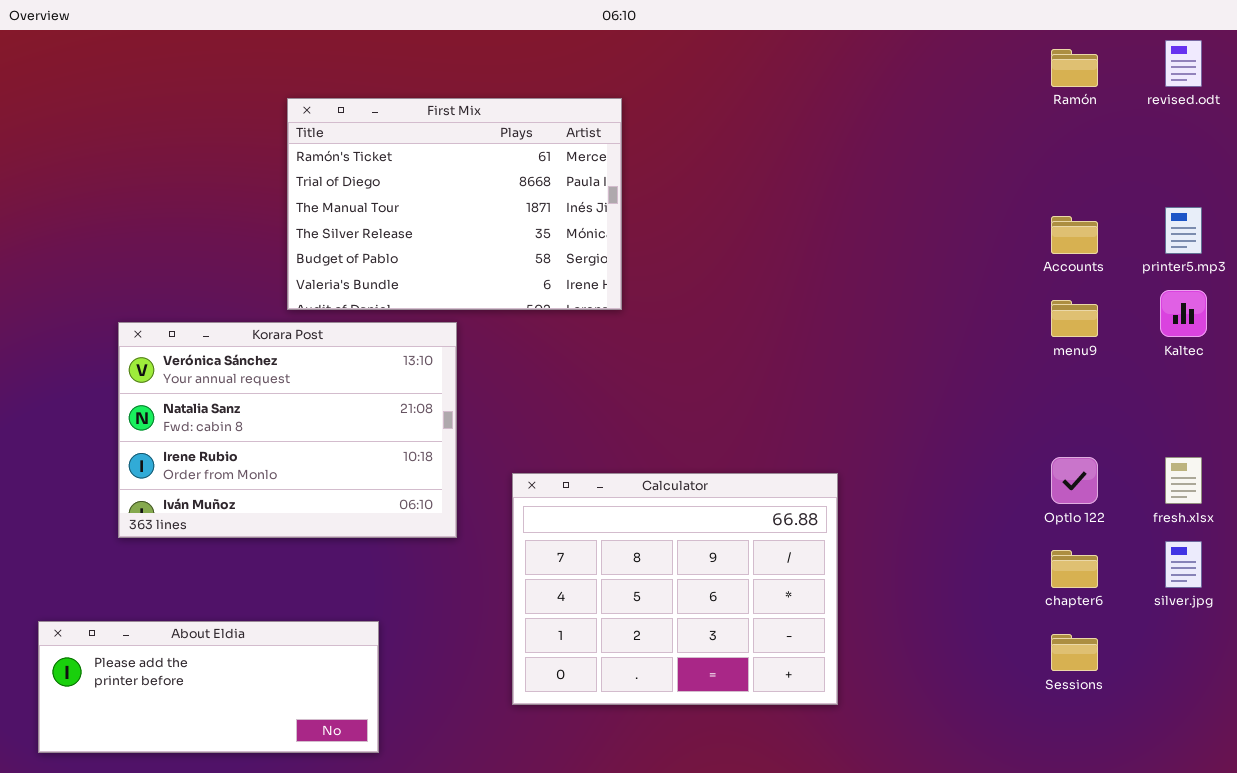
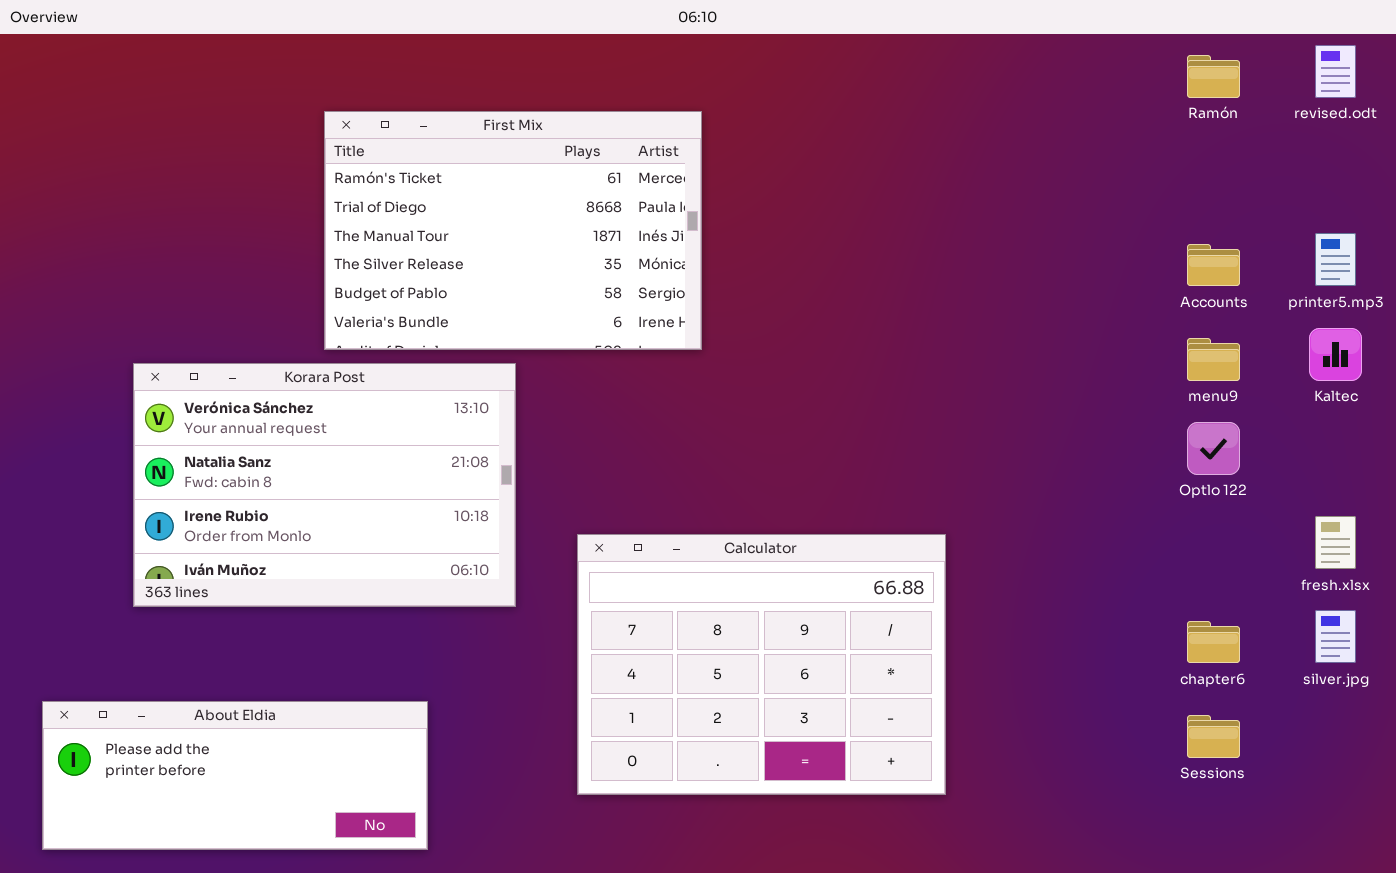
Optlo 122: [1051,457,1098,504] -> [1187,422,1240,475], moved

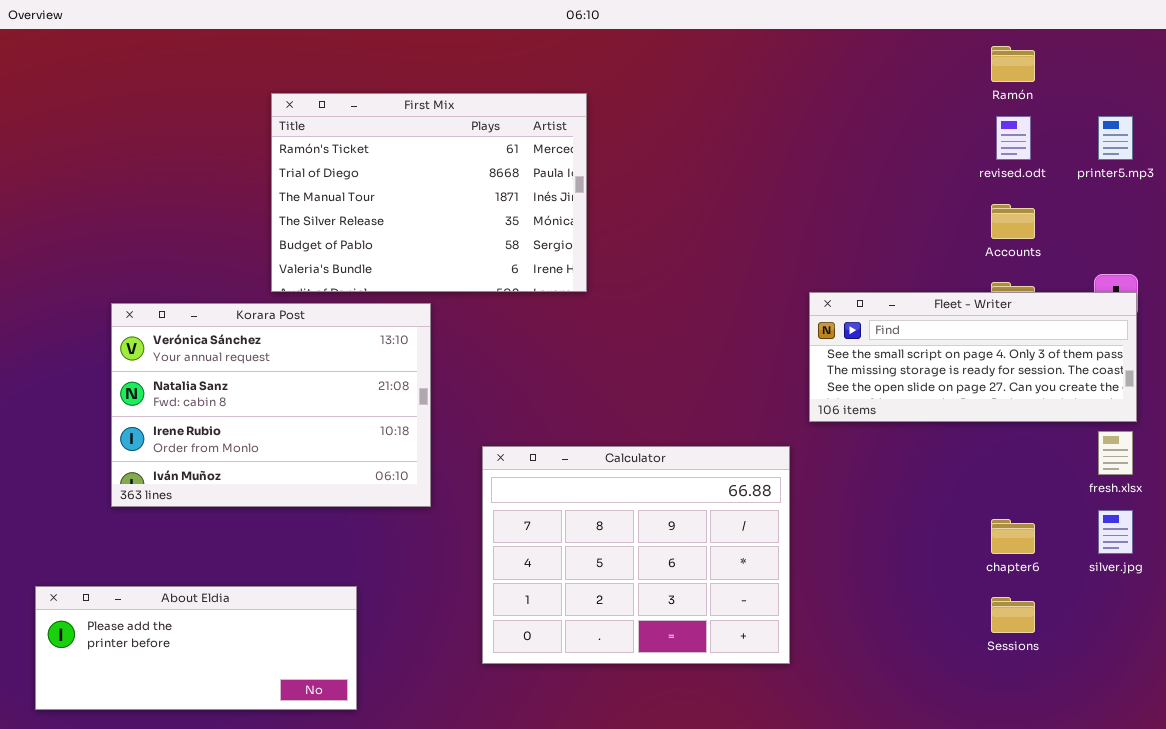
revised.odt: [1315,45,1356,98] -> [996,116,1031,160], moved
printer5.mp3: [1315,233,1356,286] -> [1098,116,1133,160], moved
Fleet - Writer: none -> [809,292,1137,422], opened

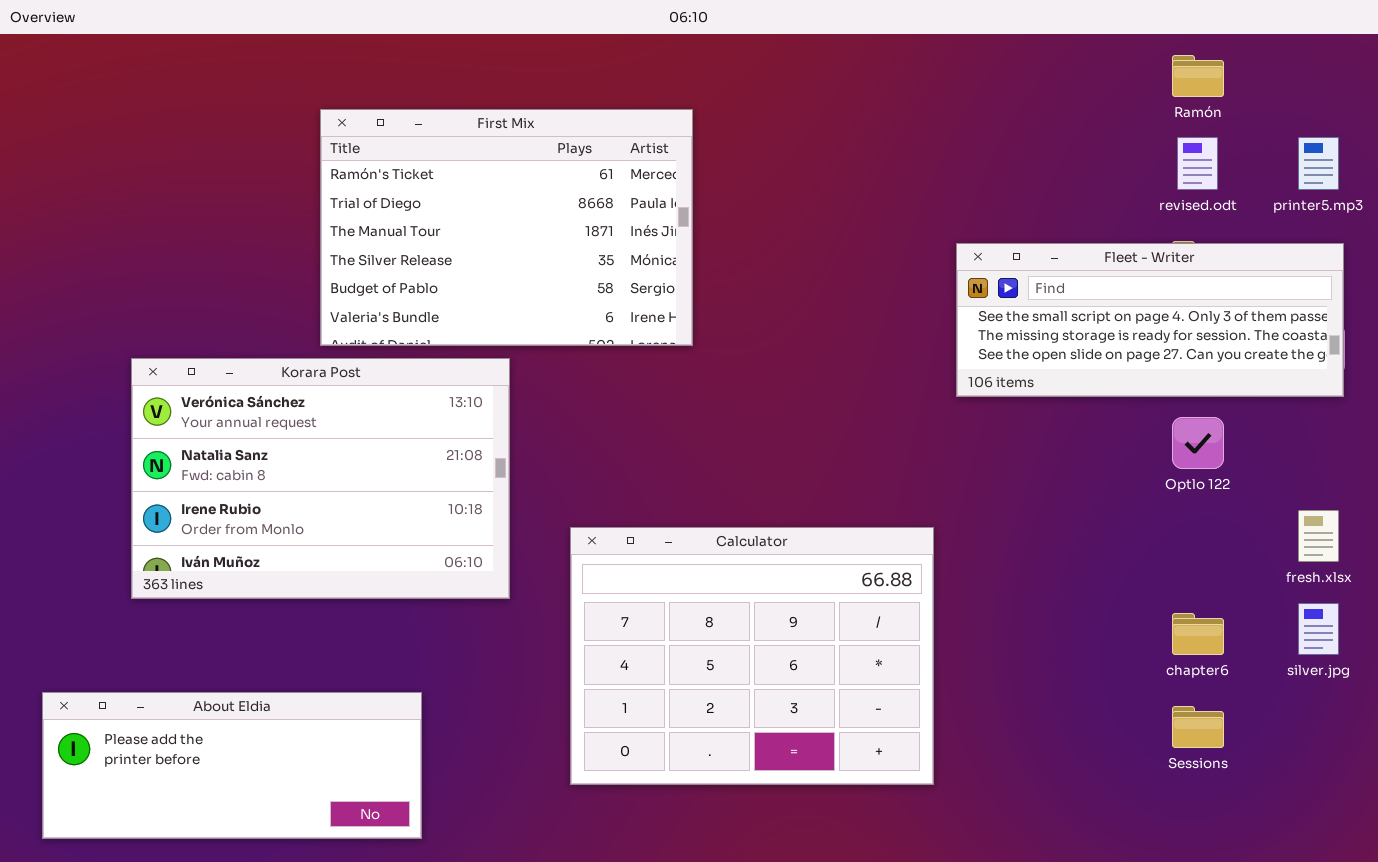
Fleet - Writer: [809,292,1137,422] -> [956,243,1344,397], moved

